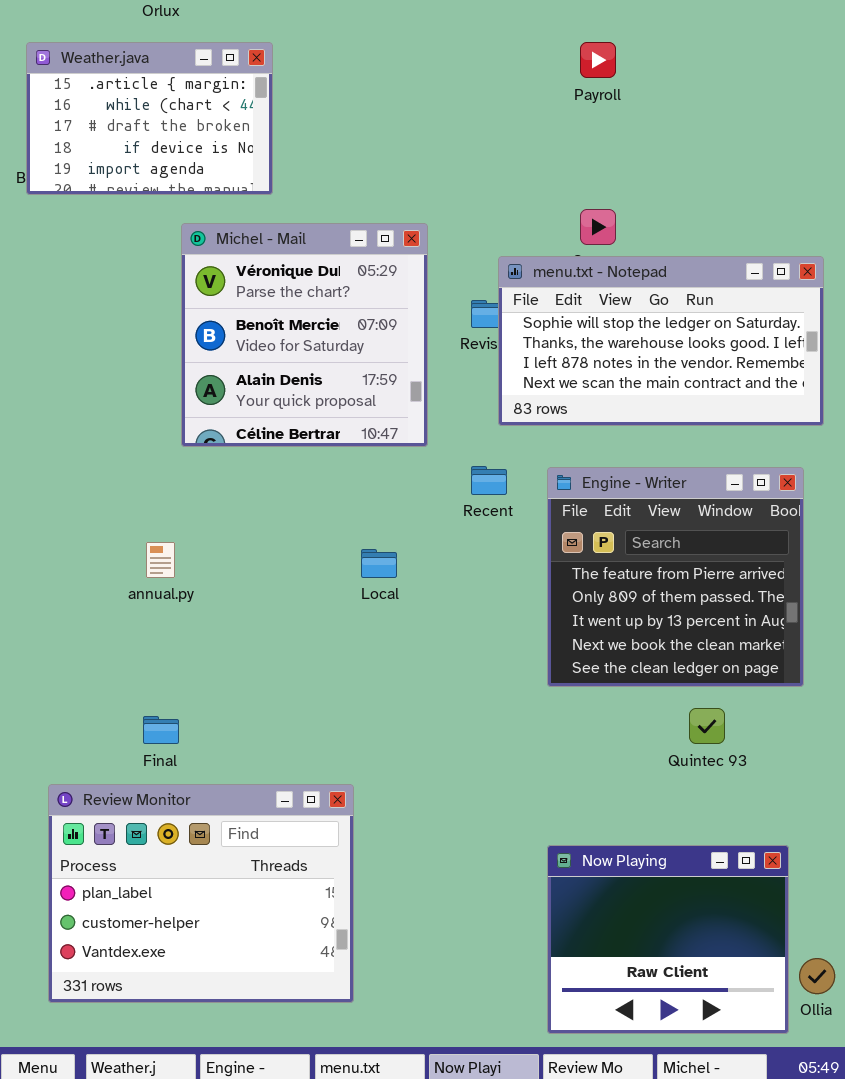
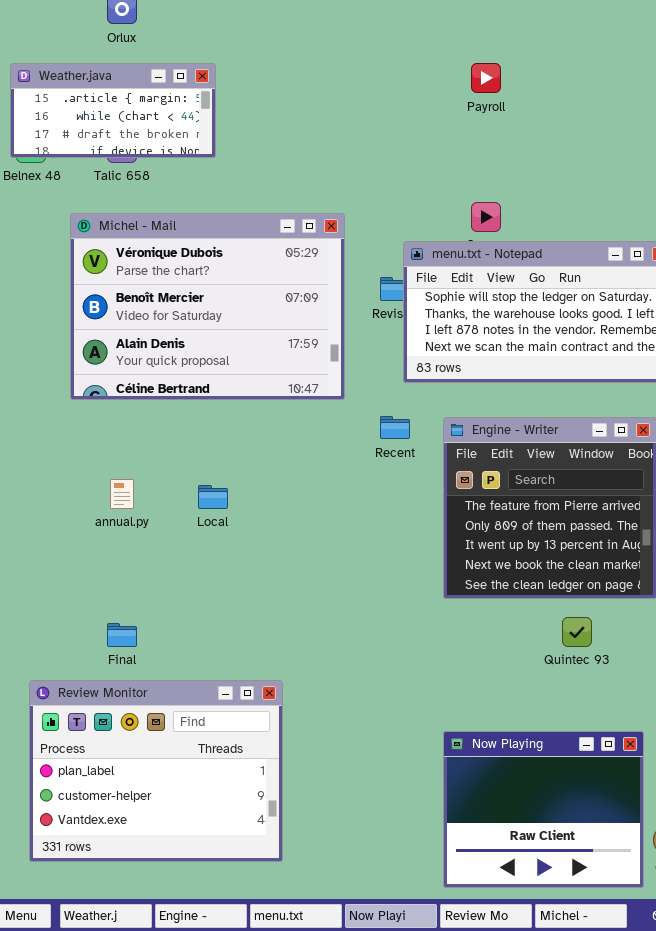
Weather.java: [26,42,273,195] -> [10,63,216,158], resized
Michel - Mail: [181,223,428,447] -> [70,213,345,400], resized
Local: [361,549,397,578] -> [198,485,228,509], moved

